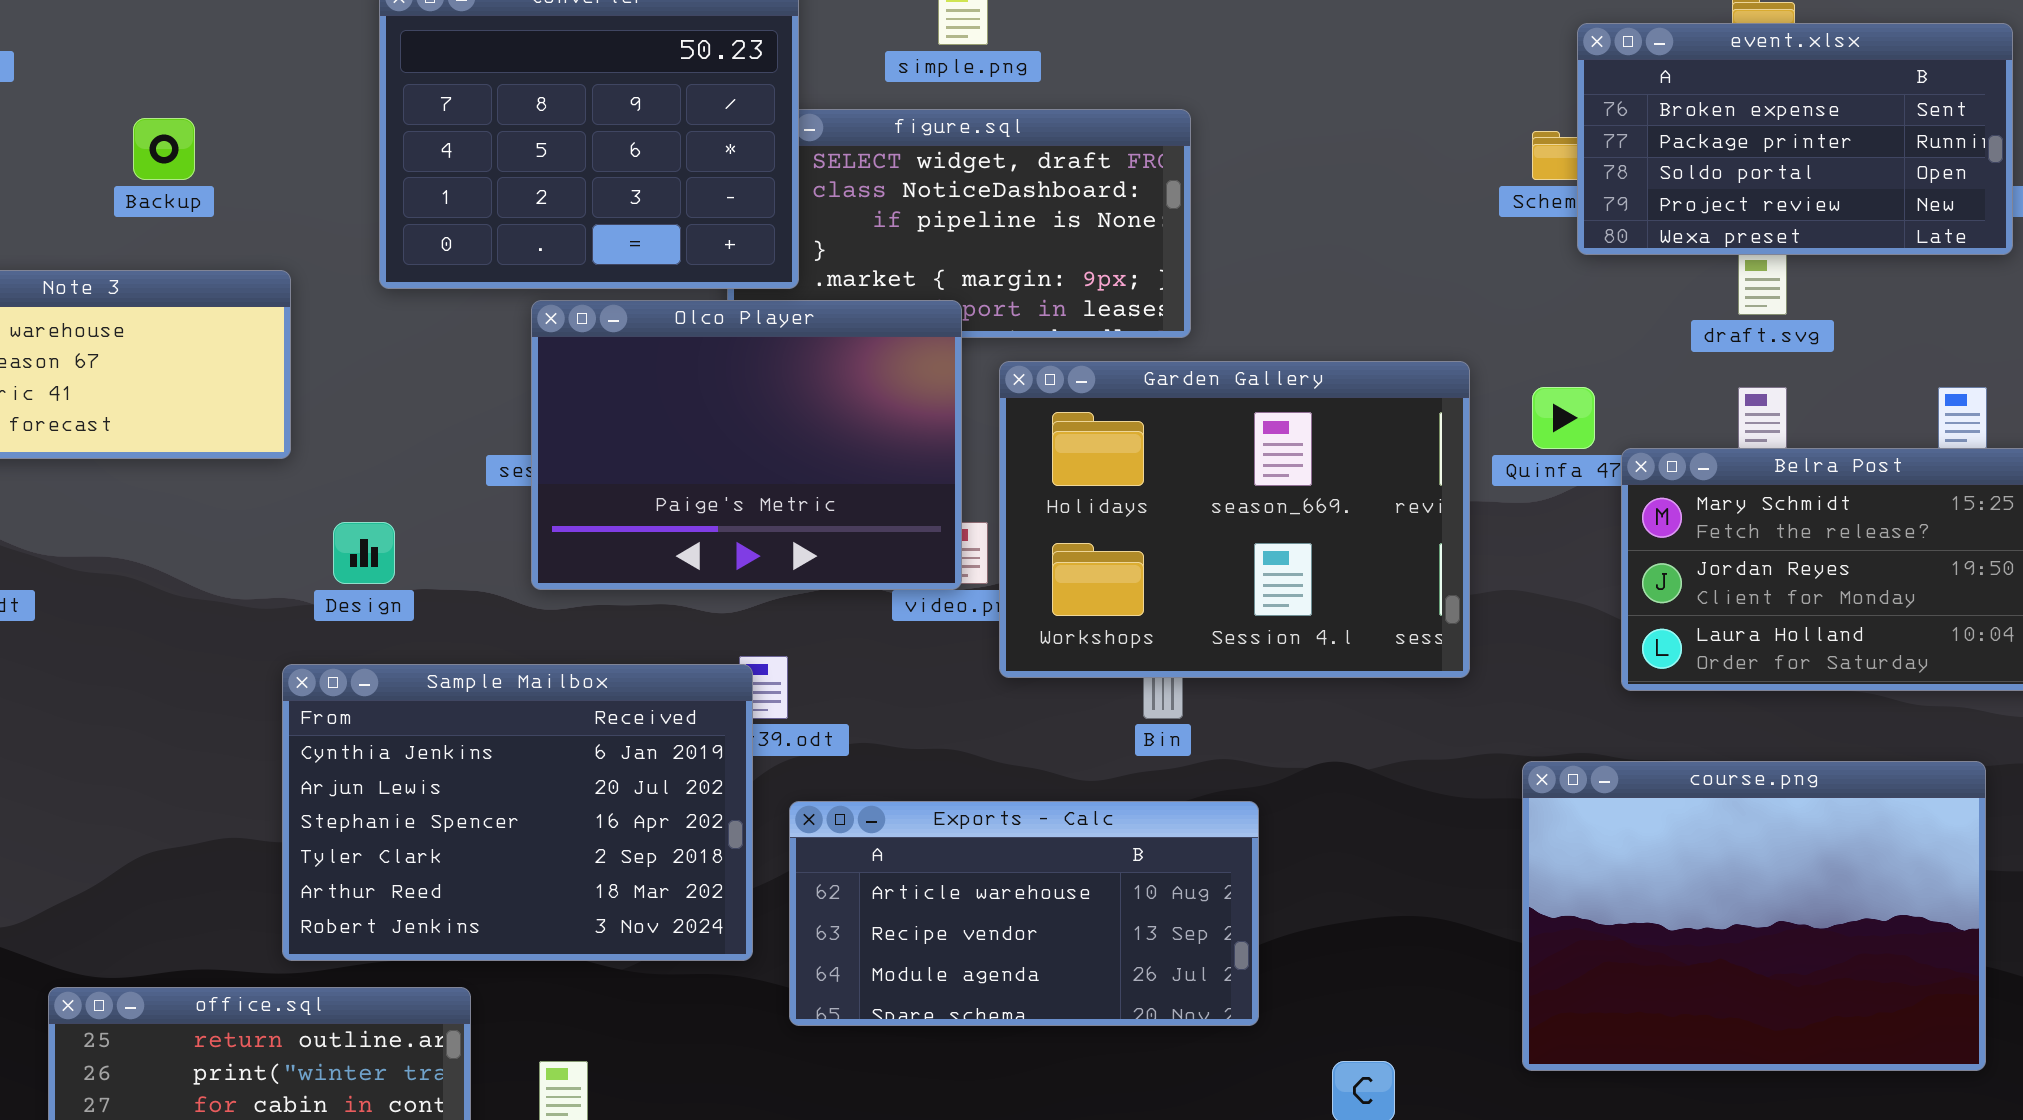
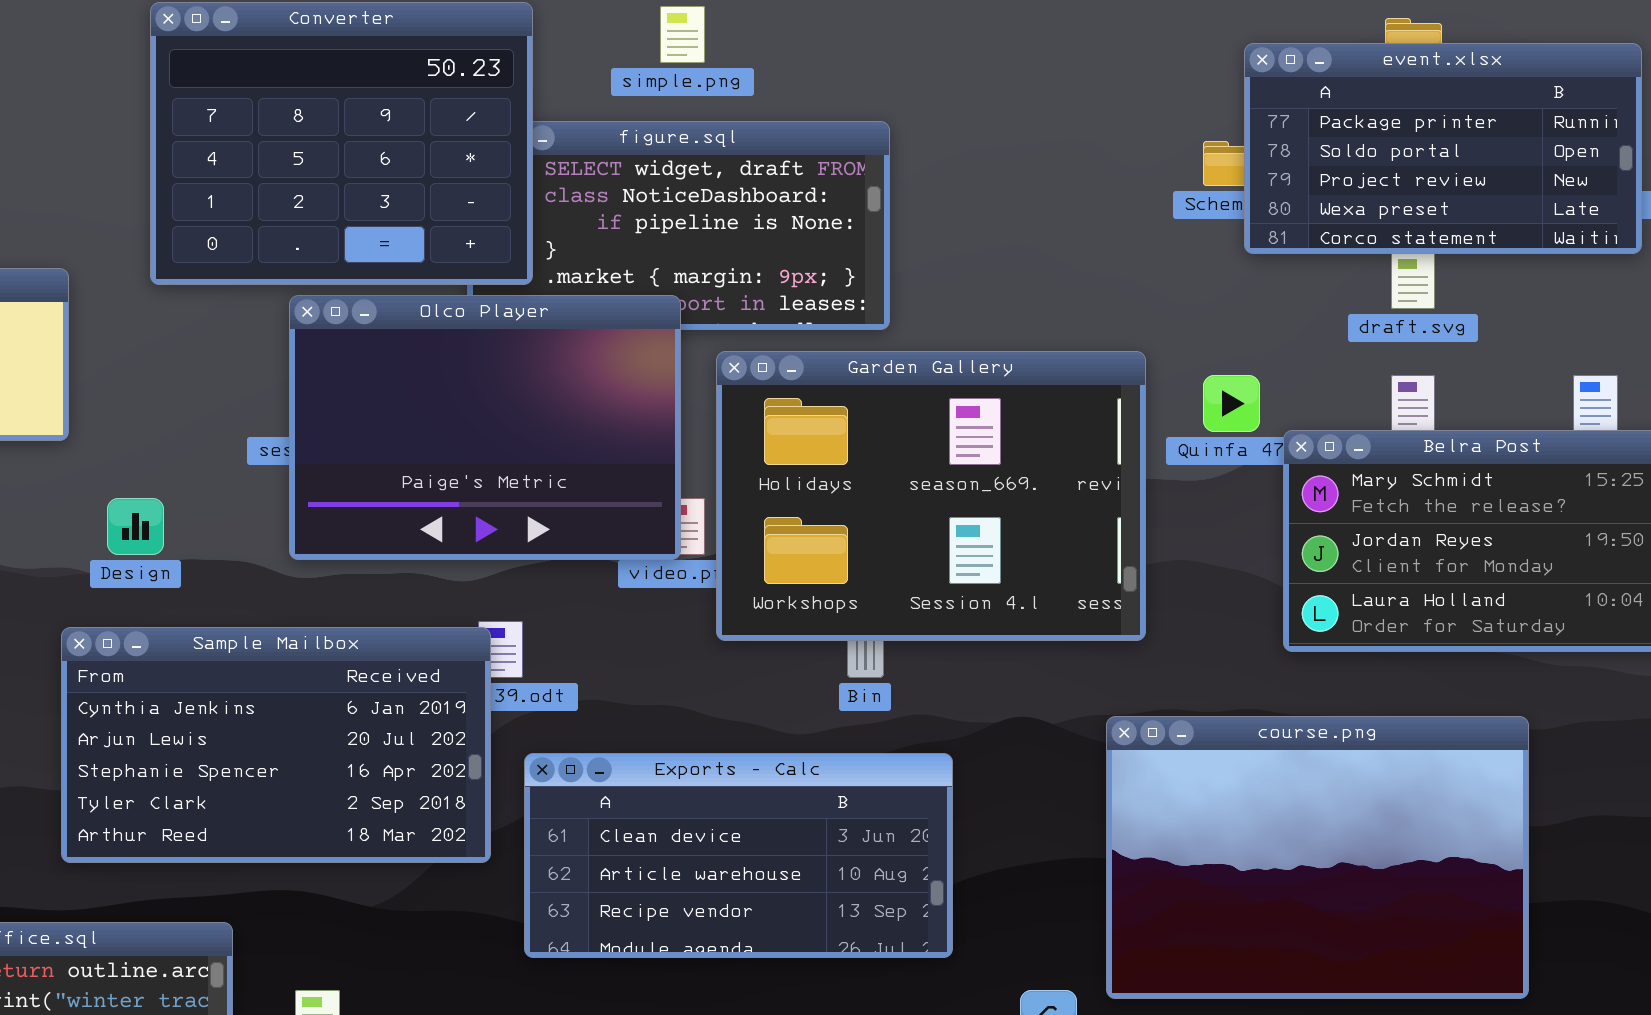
event.xlsx: [1577,23,2013,255] -> [1244,43,1642,254], scrolled down 1 row
Sample Mailbox: [282,664,753,961] -> [61,627,491,863], resized
course.png: [1522,761,1986,1071] -> [1106,716,1529,999], moved
Exports - Calc: [789,801,1259,1026] -> [524,753,953,958], scrolled up 1 row

